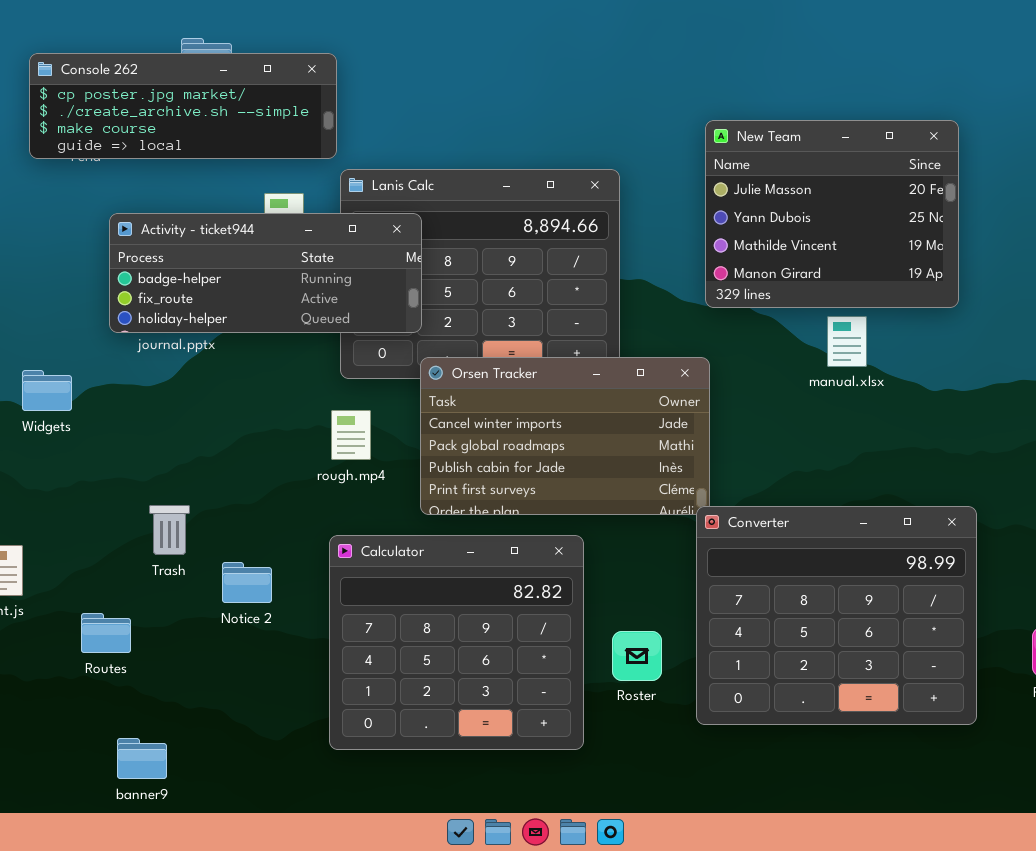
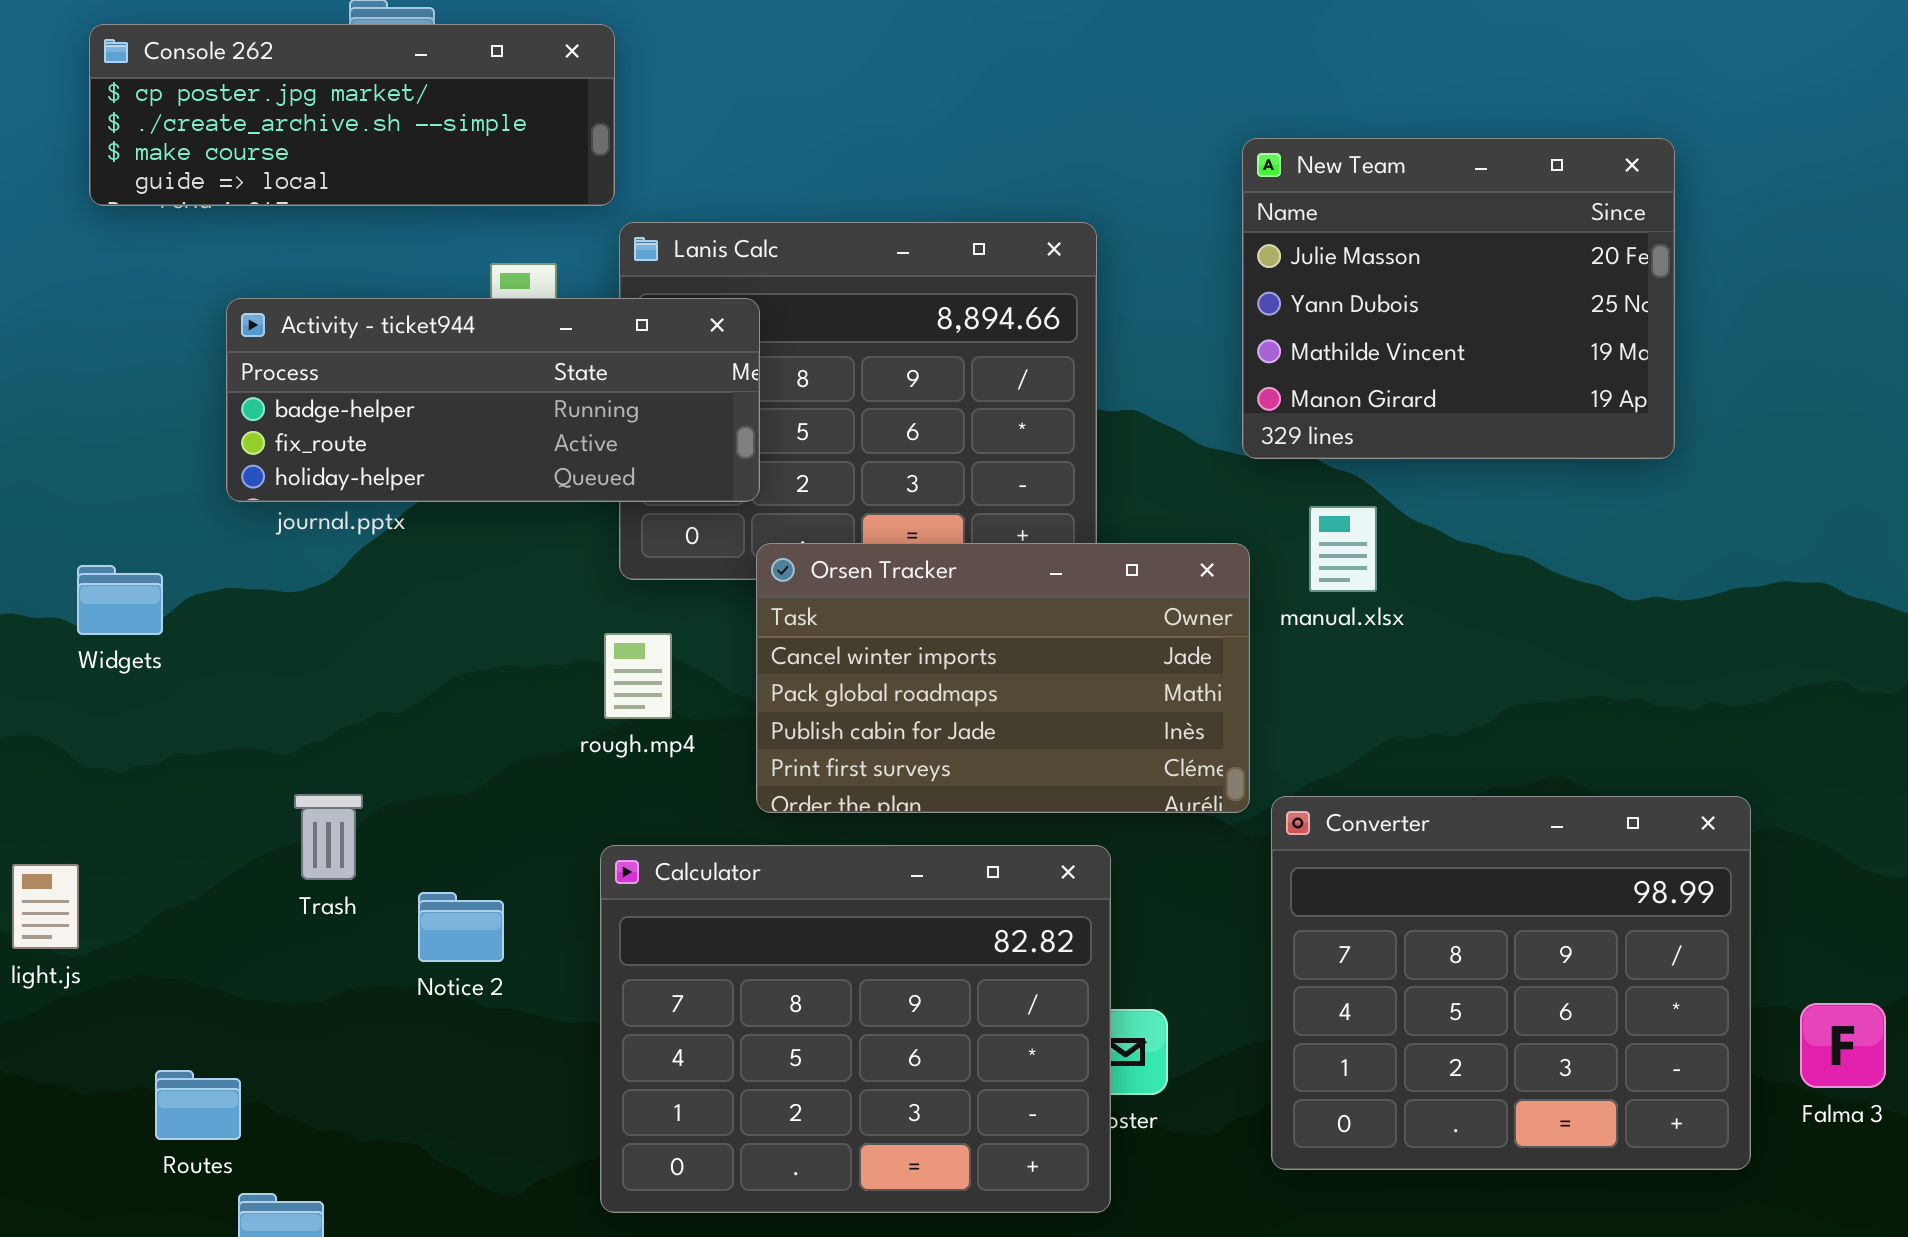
manual.xlsx: [827,316,867,367] -> [1309,506,1377,592], moved
Converter: [696,506,977,725] -> [1271,796,1751,1170], moved
Calculator: [329,535,584,750] -> [600,845,1111,1213], resized
Routes: [81,613,131,653] -> [155,1070,241,1140], moved

